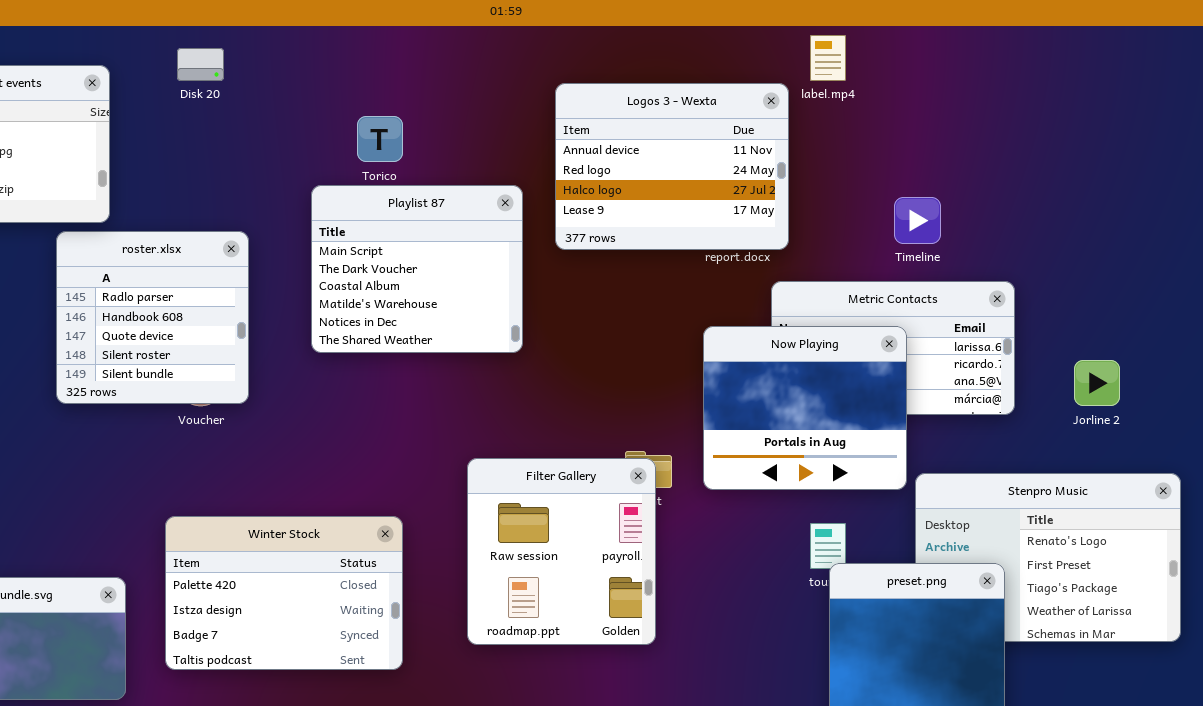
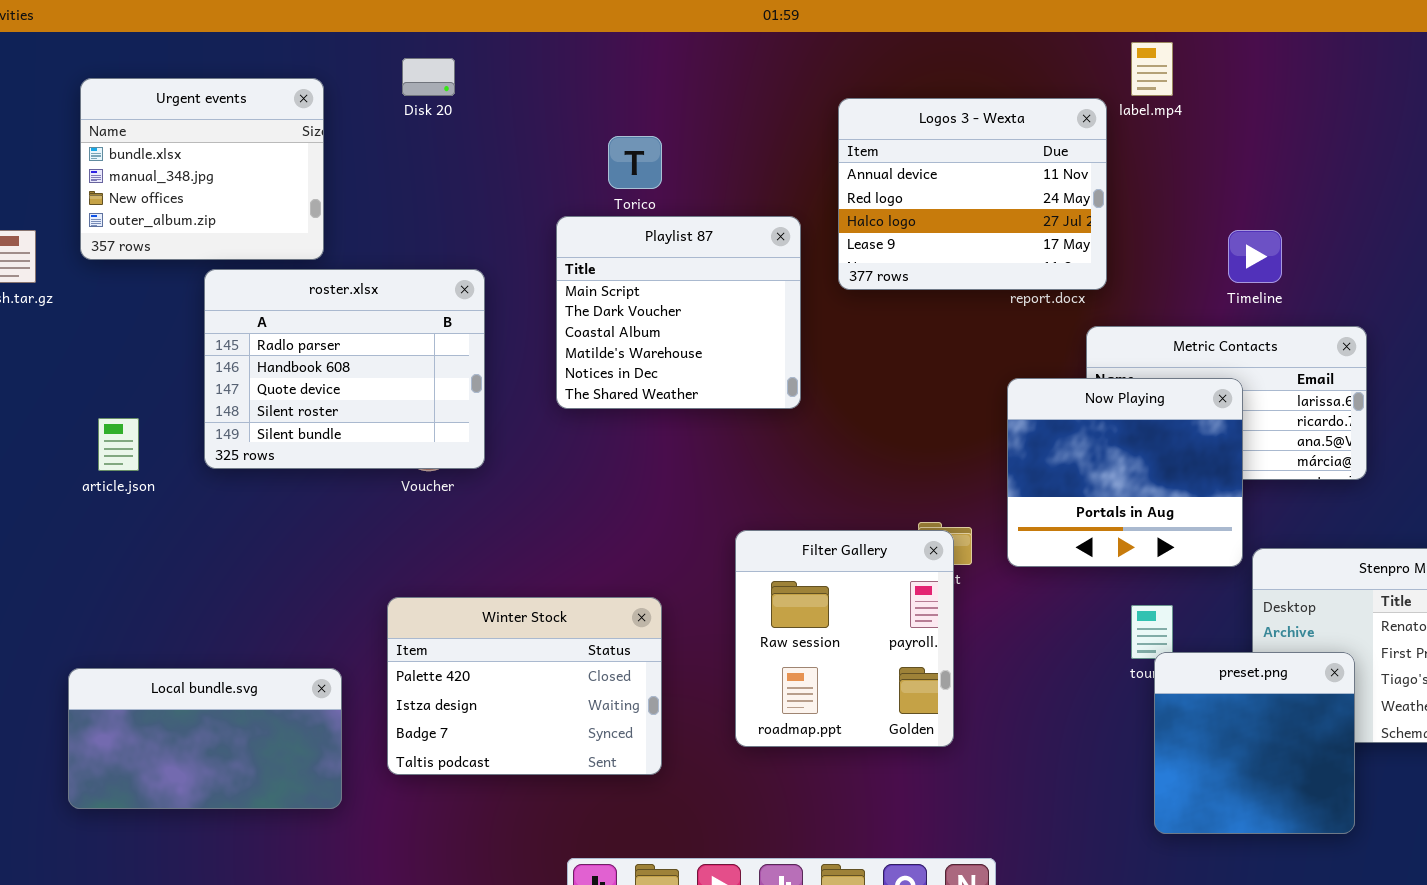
roster.xlsx: [56,231,249,404] -> [204,269,485,469], resized

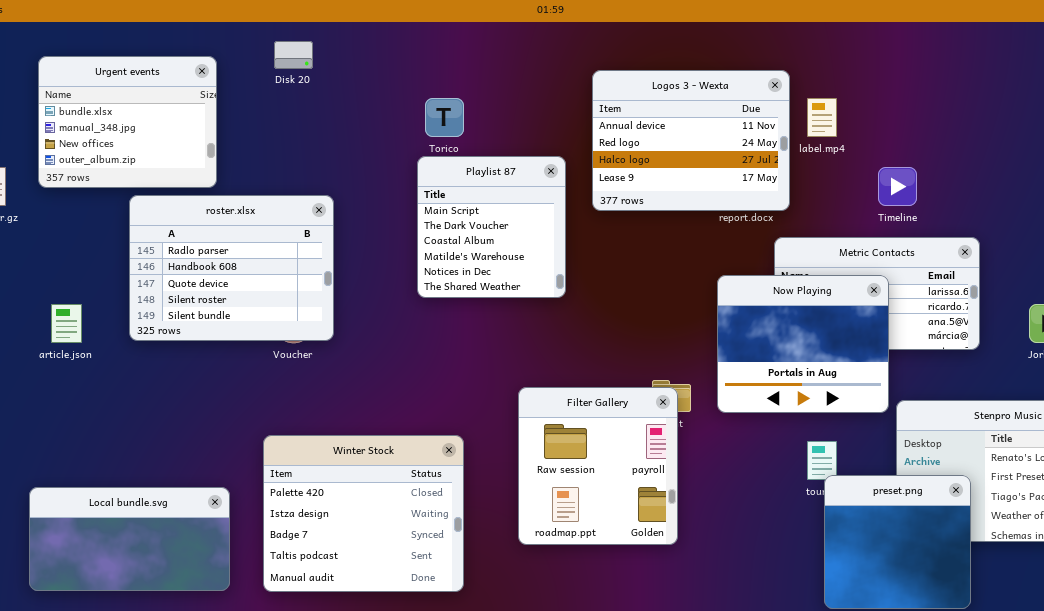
label.mp4: [1131,42,1173,96] -> [807,98,837,137], moved
Playlist 87: [556,216,801,409] -> [417,156,566,298], resized
Winter Stock: [387,597,662,775] -> [263,435,464,592], resized

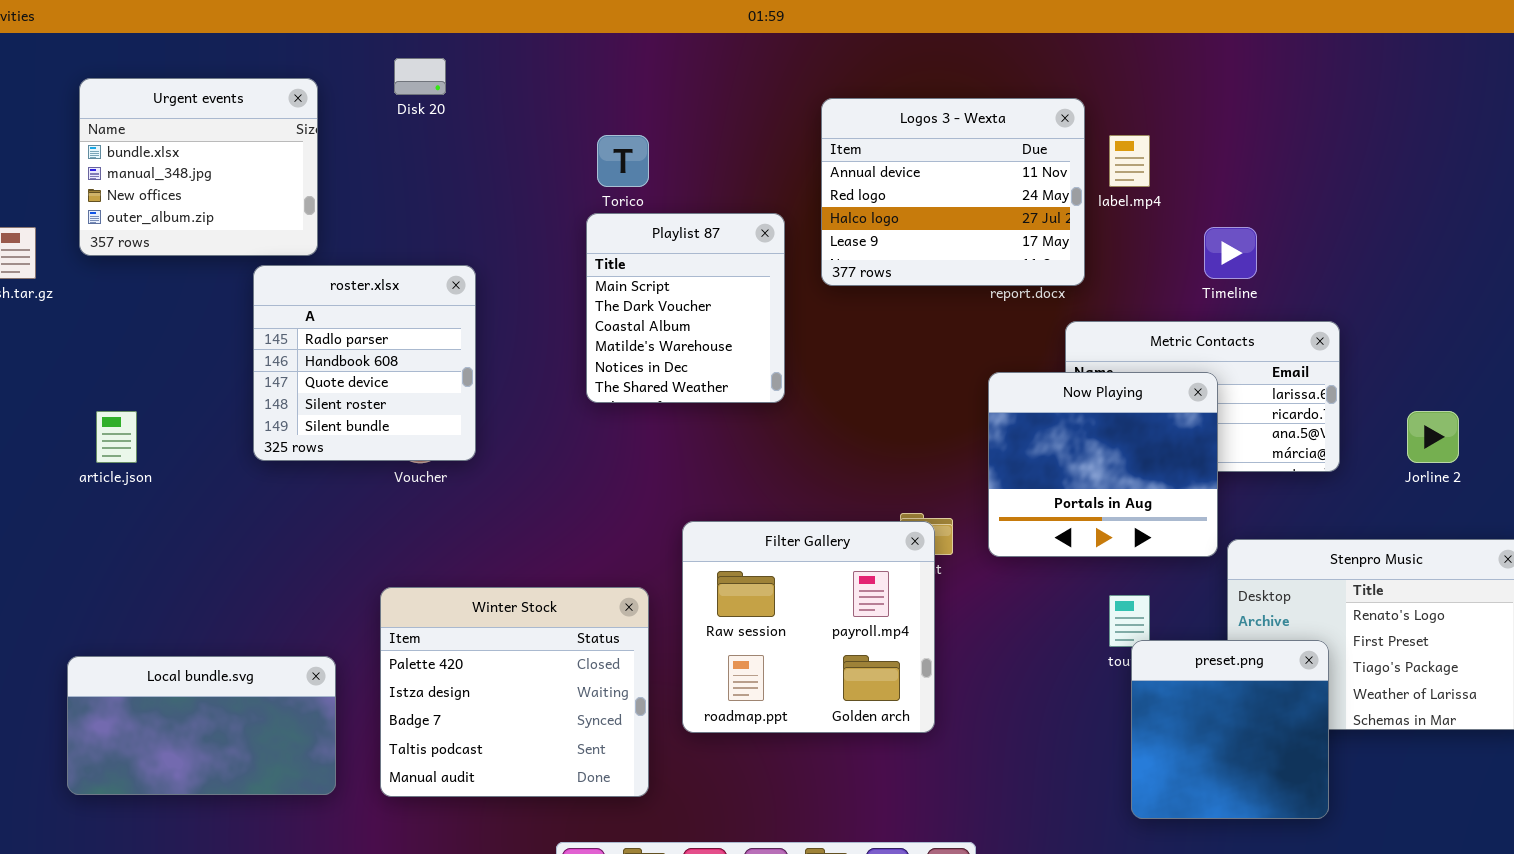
roster.xlsx: [129,195,334,341] -> [253,265,476,461], resized
Filter Gallery: [518,387,678,545] -> [682,521,935,733], resized

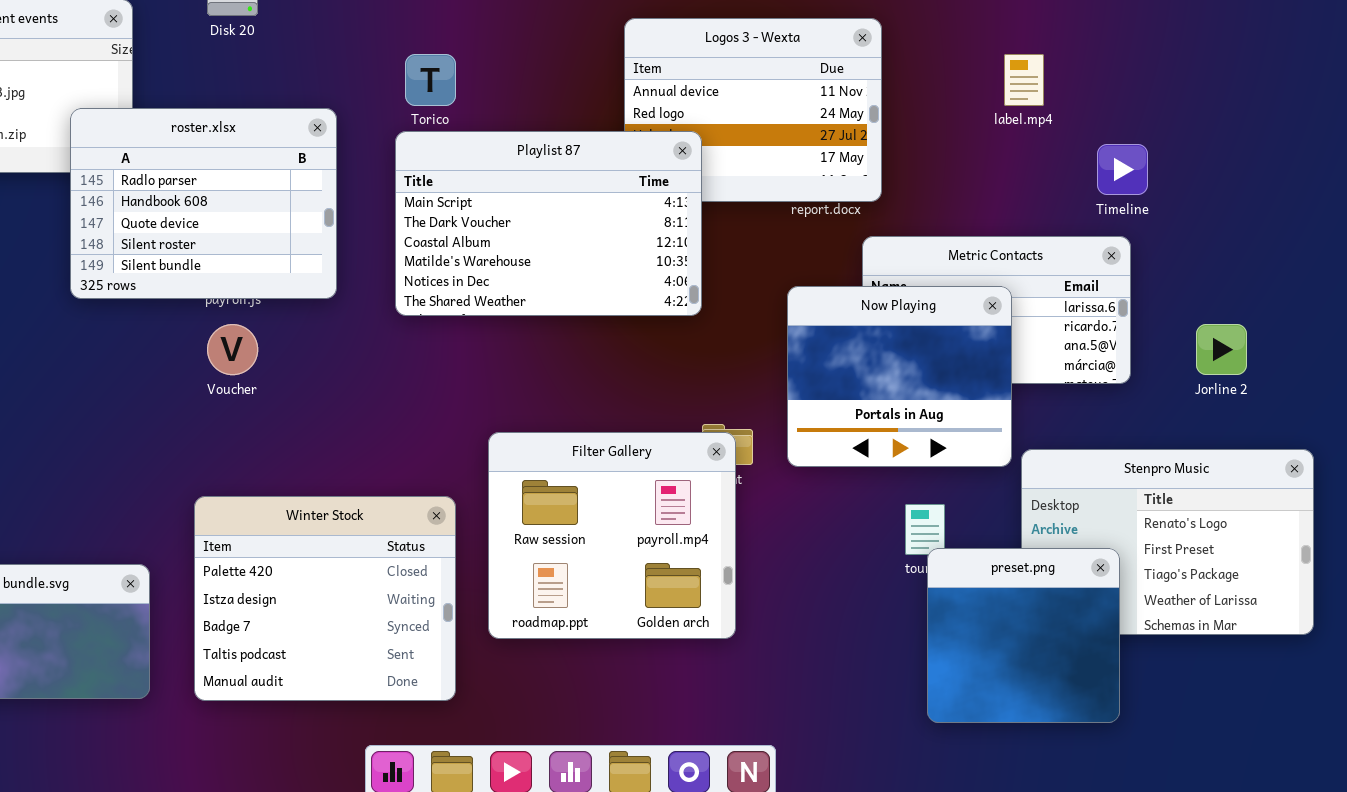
label.mp4: [1109,135,1150,187] -> [1004,54,1044,106], moved
Playlist 87: [586,213,785,403] -> [395,131,702,316], resized
Timeline: [1204,227,1257,279] -> [1097,144,1148,195], moved
roster.xlsx: [253,265,476,461] -> [70,108,337,299], moved, resized

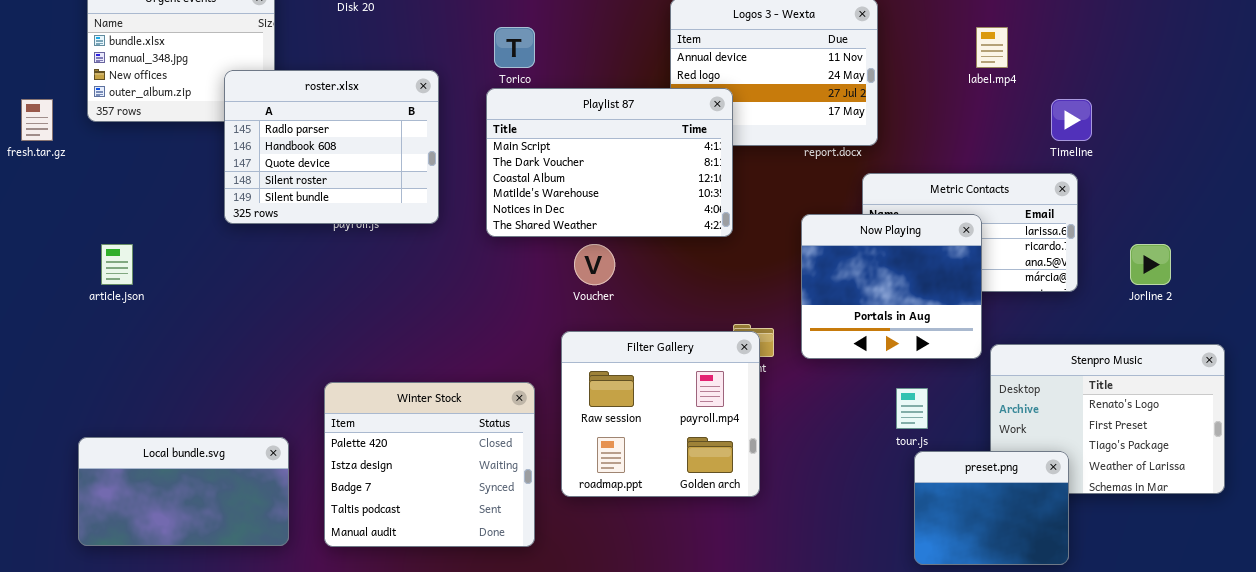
Voucher: [207,324,258,375] -> [574,244,615,285], moved
preset.png: [927,548,1120,723] -> [914,451,1069,565], resized

